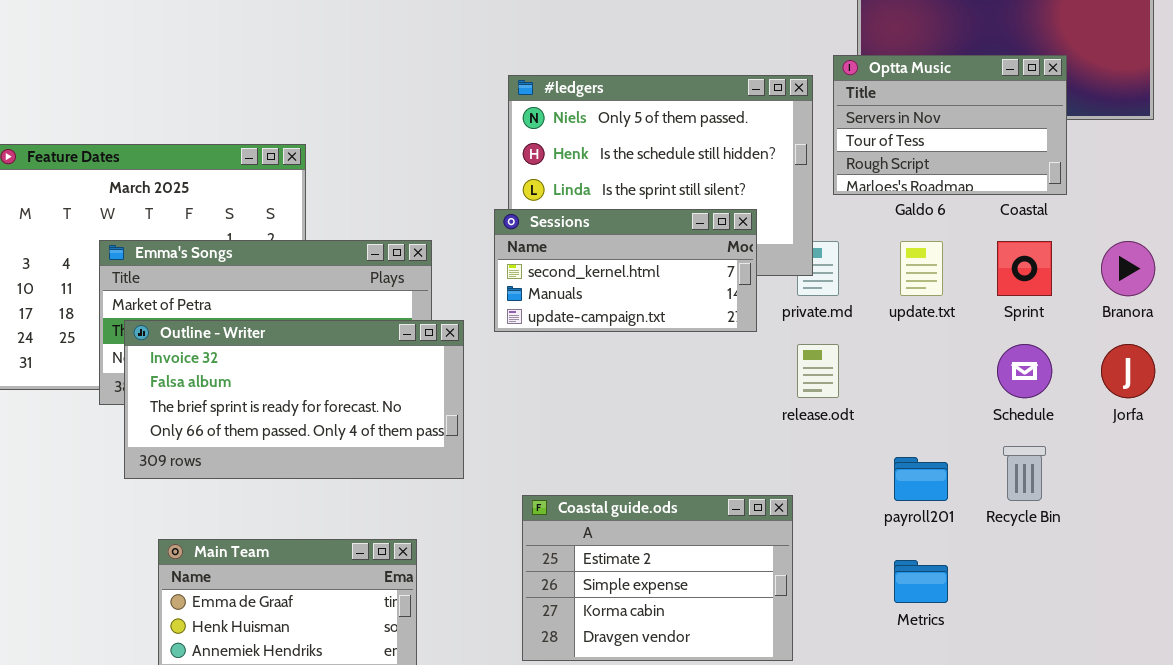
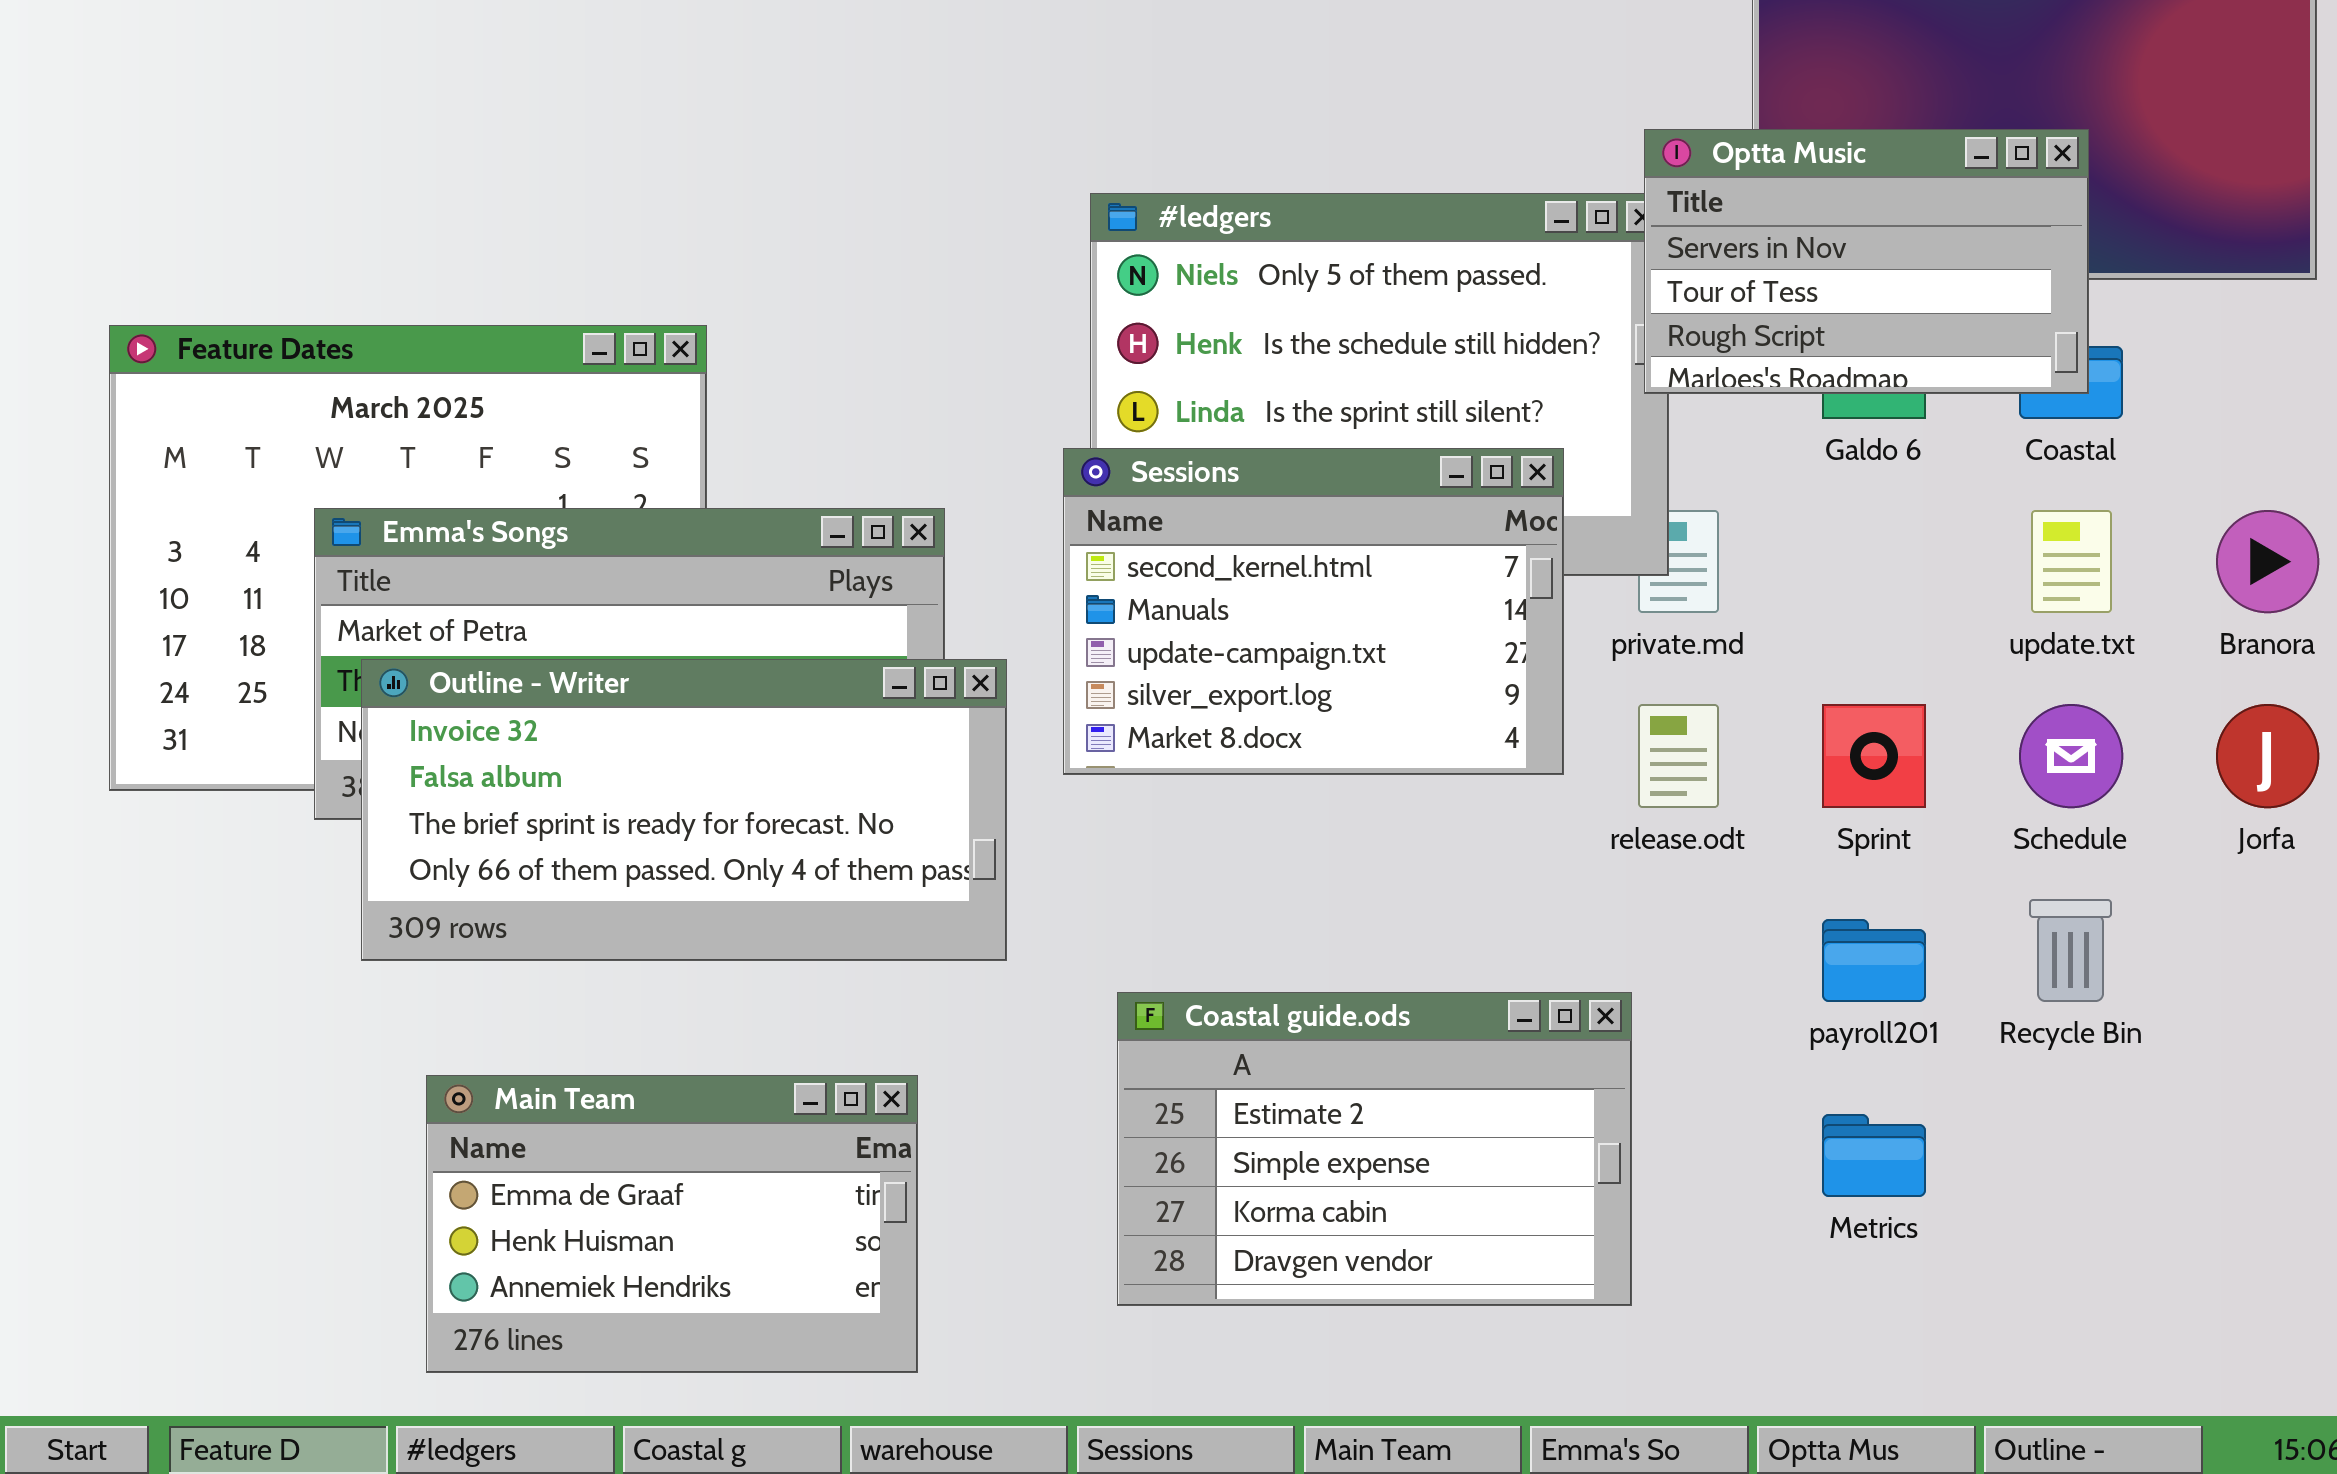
Optta Music: [833,55,1067,195] -> [1644,129,2089,394], moved
Sessions: [494,209,757,332] -> [1063,448,1564,775], resized
update.txt: [900,241,943,296] -> [2031,510,2112,613], moved
Sprint: [997,241,1052,296] -> [1822,704,1926,808], moved

